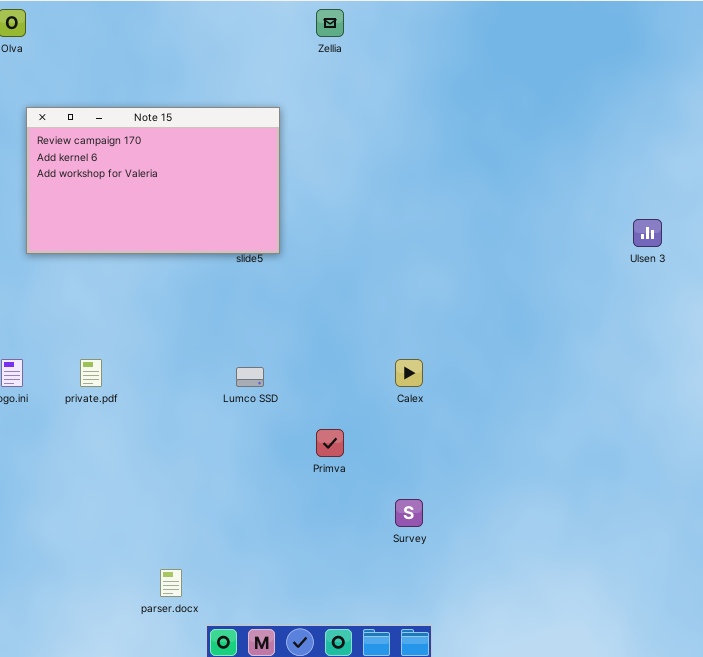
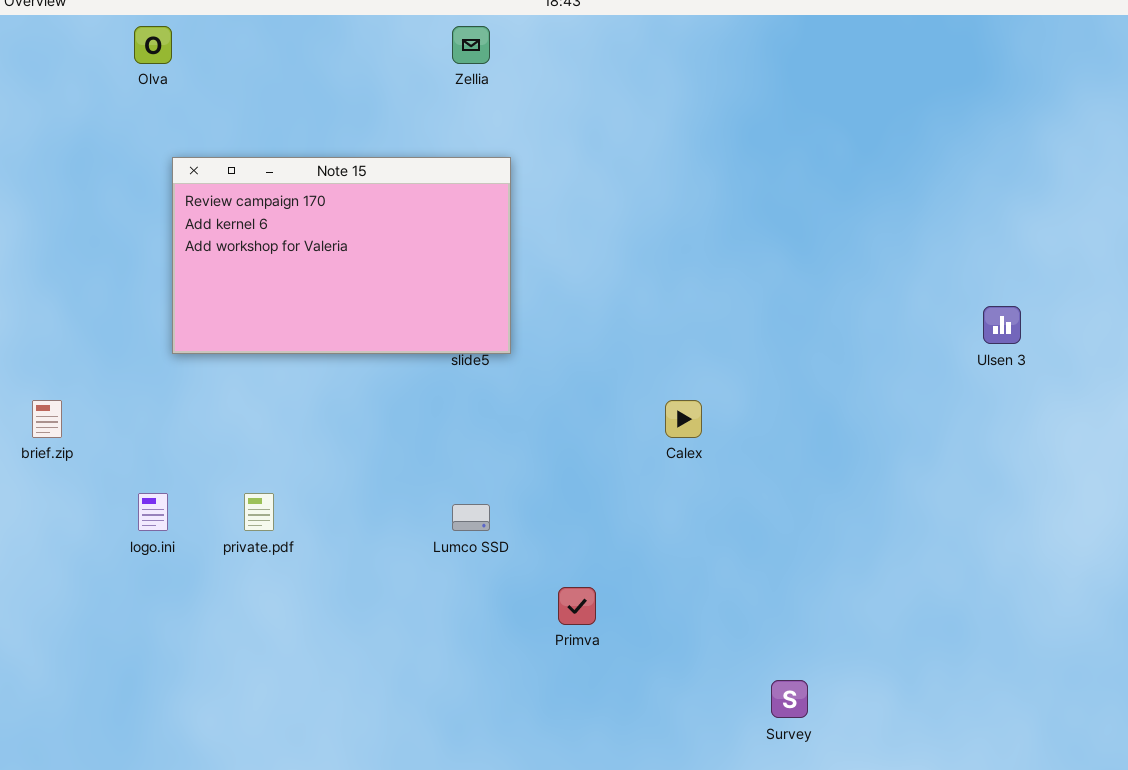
Zellia: [316,9,344,37] -> [452,26,490,64], moved
Calex: [395,359,423,387] -> [665,400,702,438], moved
Survey: [395,499,423,527] -> [771,680,808,718], moved

